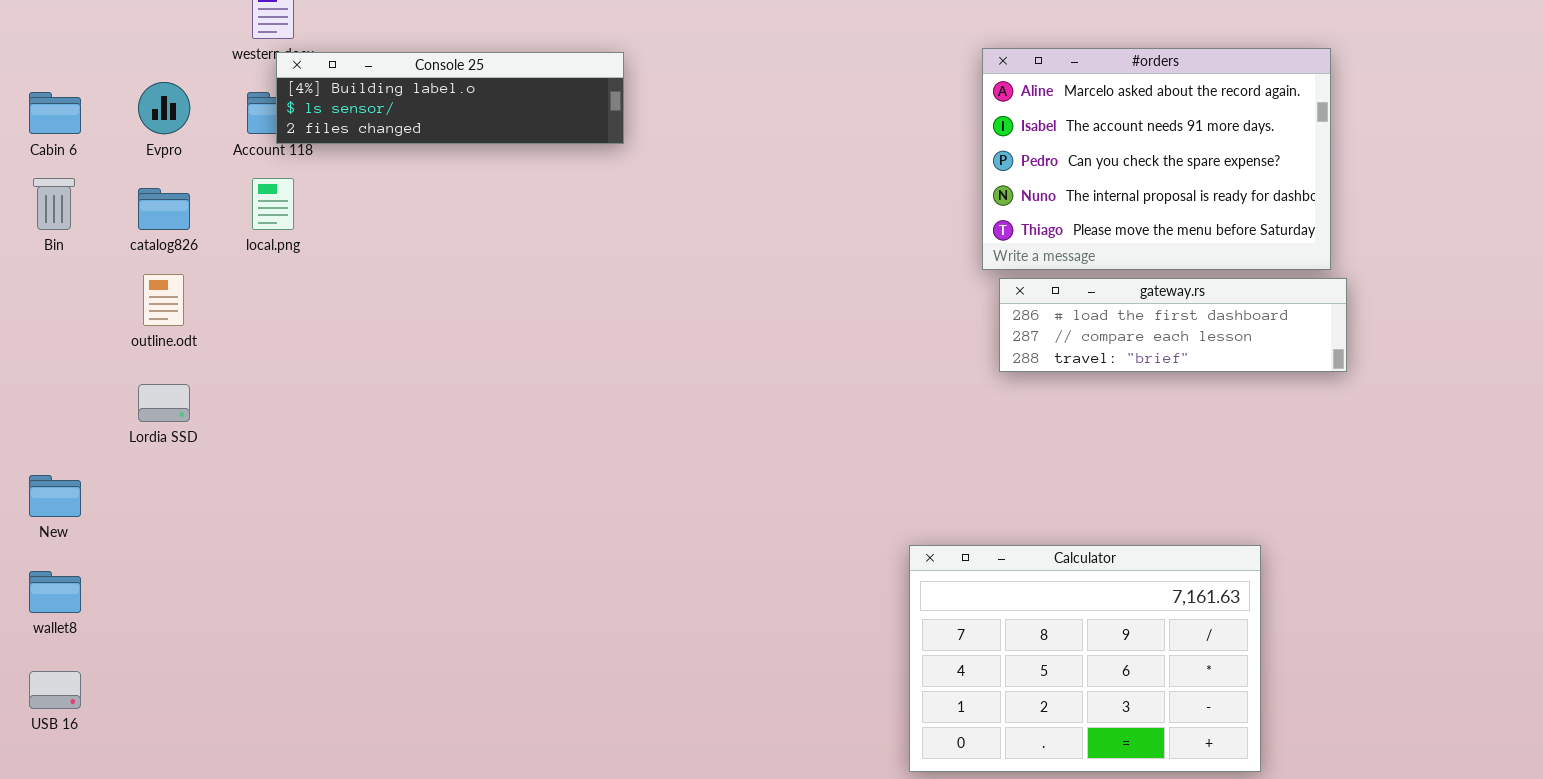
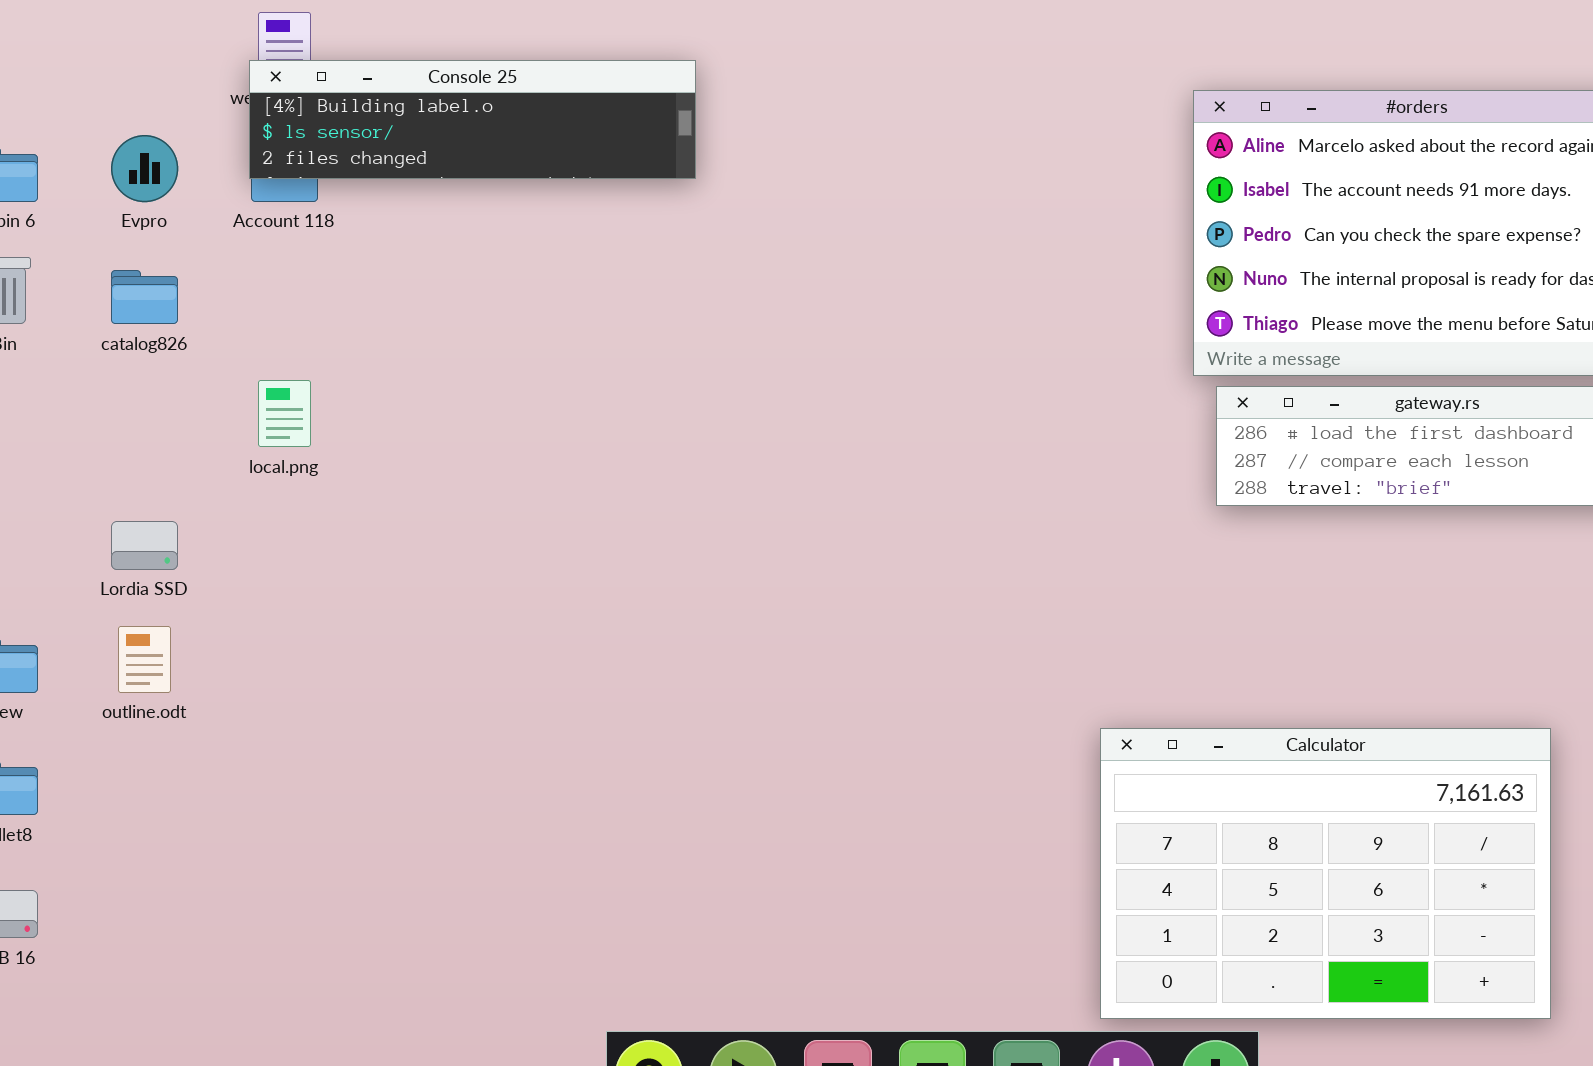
Console 25: [276,52,624,144] -> [249,60,696,179], moved
local.png: [252,178,294,230] -> [258,380,311,447], moved
outline.odt: [143,274,184,326] -> [118,626,171,693], moved

